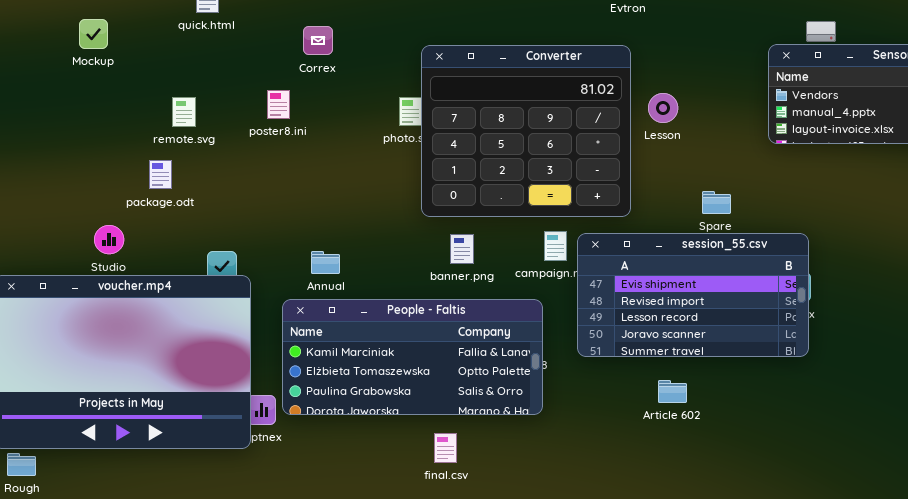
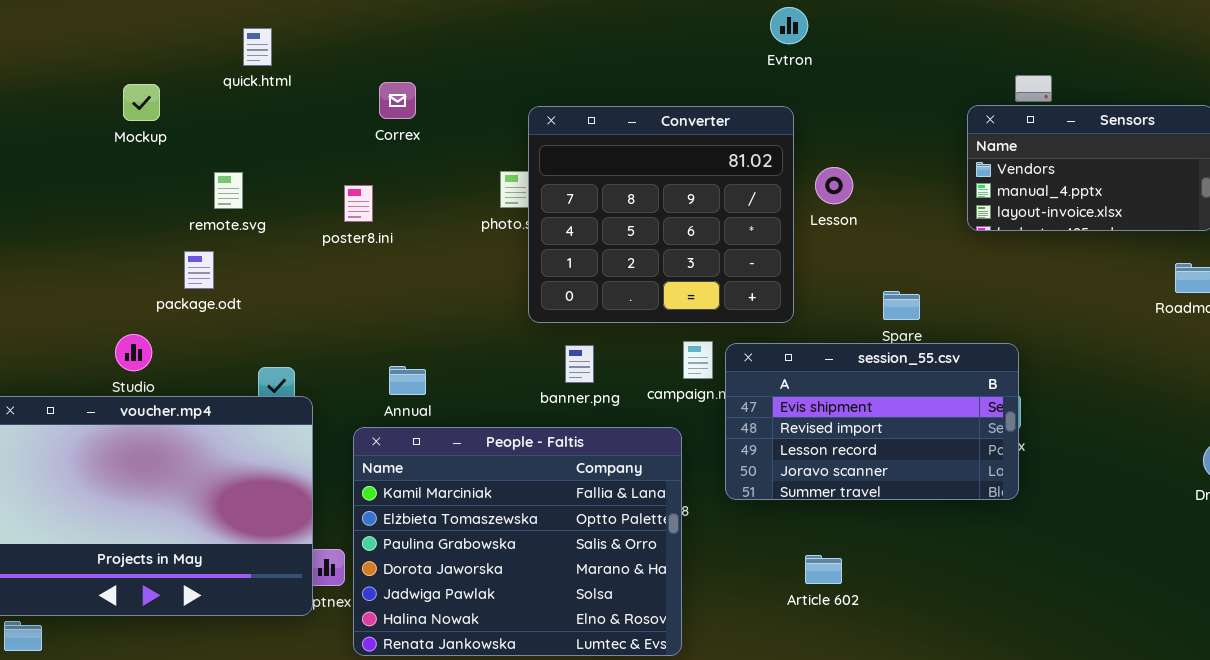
Mockup: [79,19,108,49] -> [123,84,160,121], moved
poster8.ini: [267,90,290,119] -> [344,185,373,222], moved
People - Faltis: [282,299,543,415] -> [353,427,682,656], resized
Article 602: [658,380,687,403] -> [805,555,842,584], moved

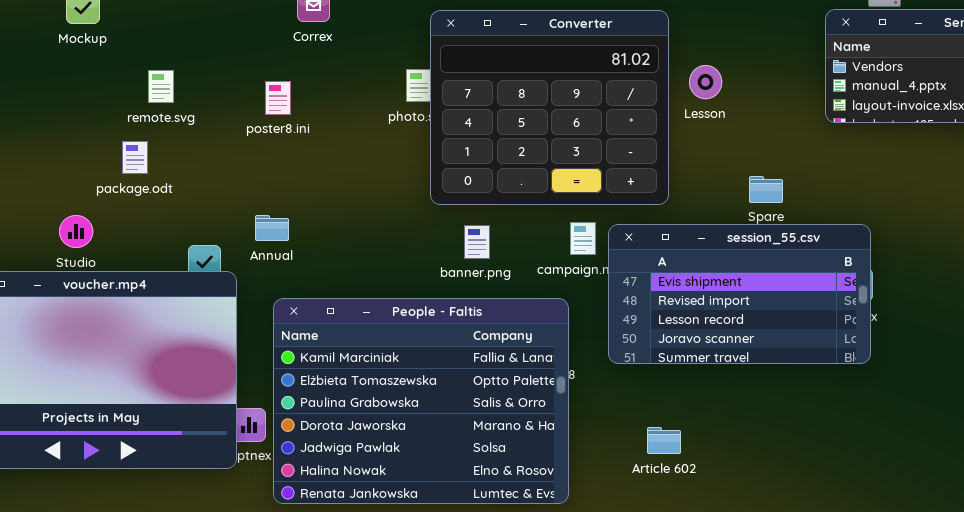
Annual: [389,366,426,395] -> [255,215,289,241], moved
Article 602: [805,555,842,584] -> [647,427,681,454], moved

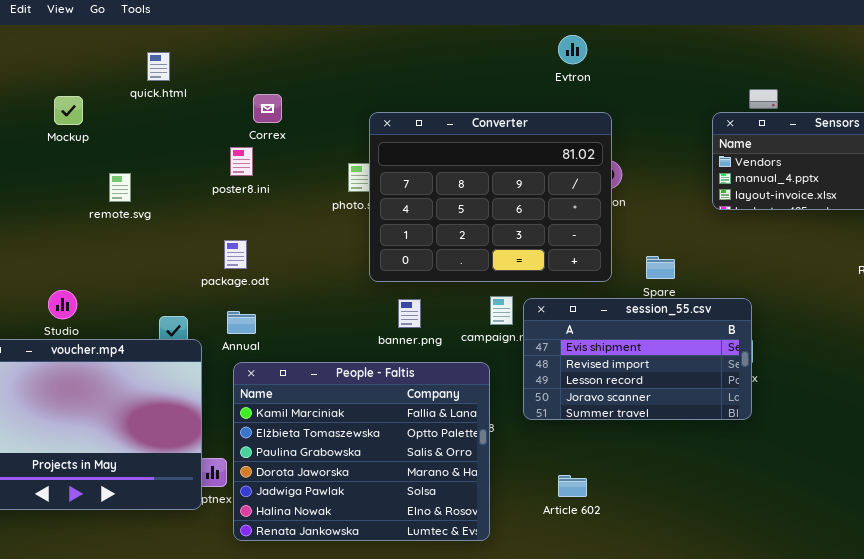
Converter: [430,10,669,205] -> [369,112,612,282], resized
remote.svg: [148,70,174,103] -> [109,173,131,202], moved
poster8.ini: [265,81,291,115] -> [230,147,253,176], moved
package.odt: [122,141,148,174] -> [224,240,247,269], moved
Annual: [255,215,289,241] -> [227,311,256,334], moved

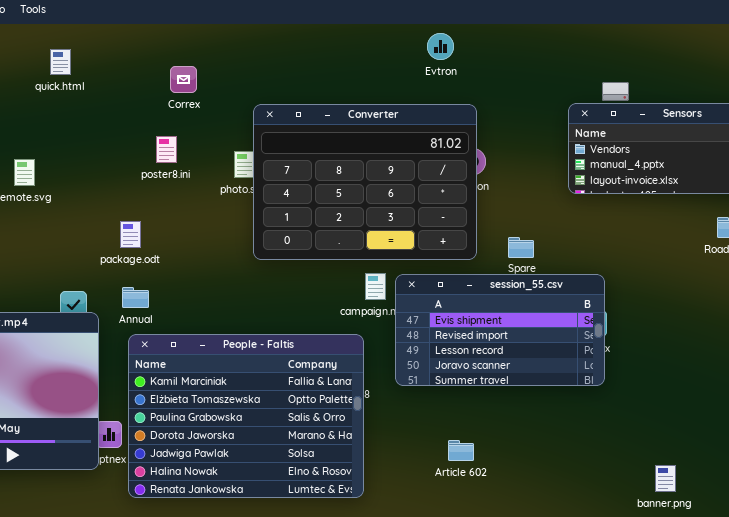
Correx: [253,94,282,123] -> [170,66,197,93], moved
poster8.ini: [230,147,253,176] -> [156,136,177,163], moved
banner.png: [398,299,421,328] -> [655,465,676,492], moved
Article 602: [558,475,587,497] -> [448,440,474,461], moved

